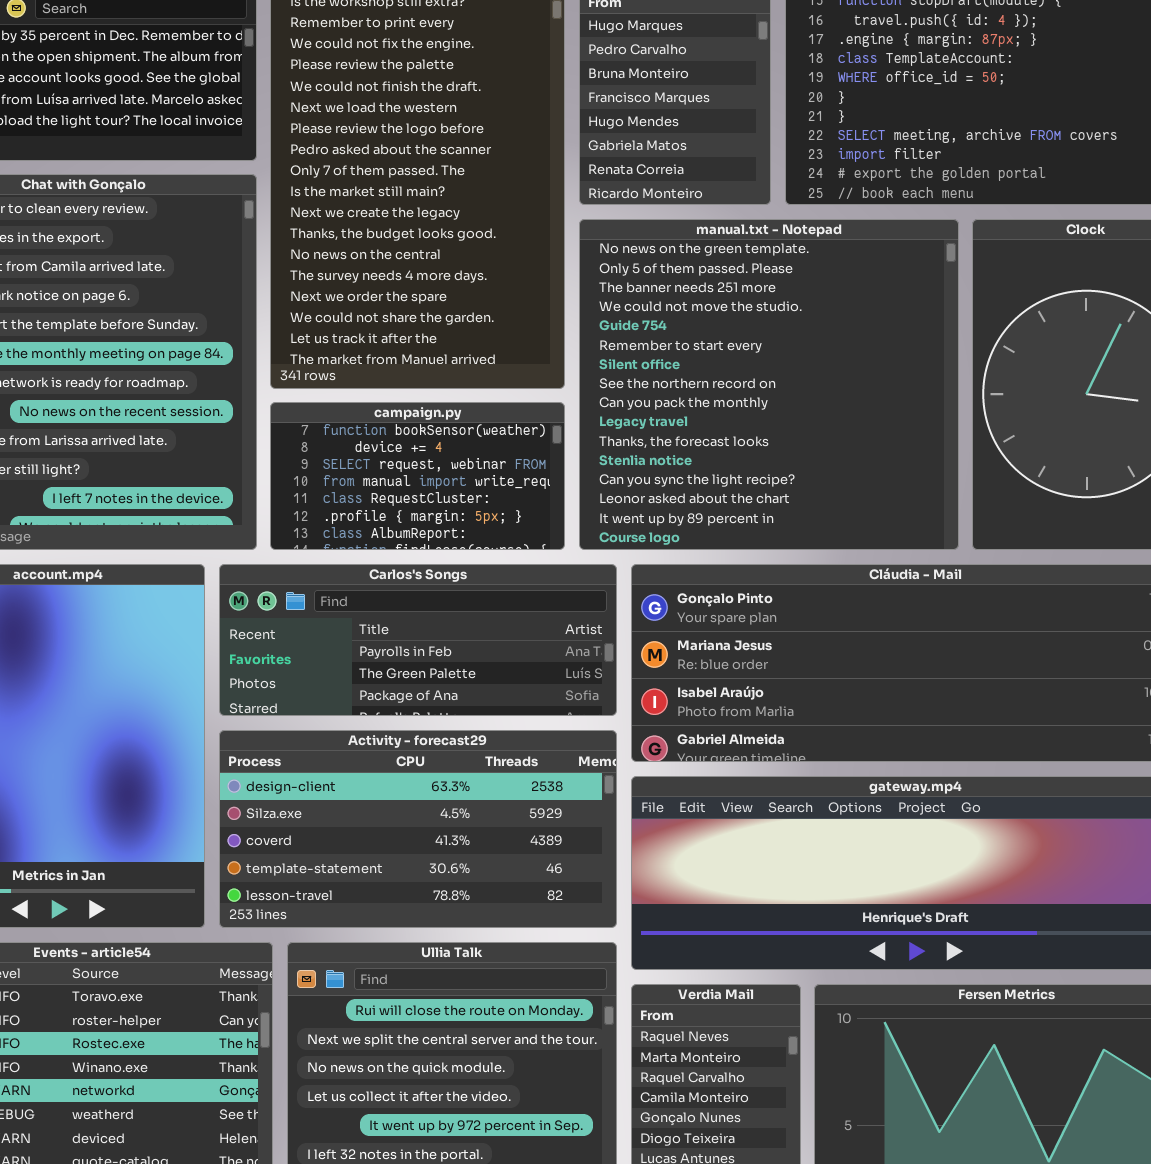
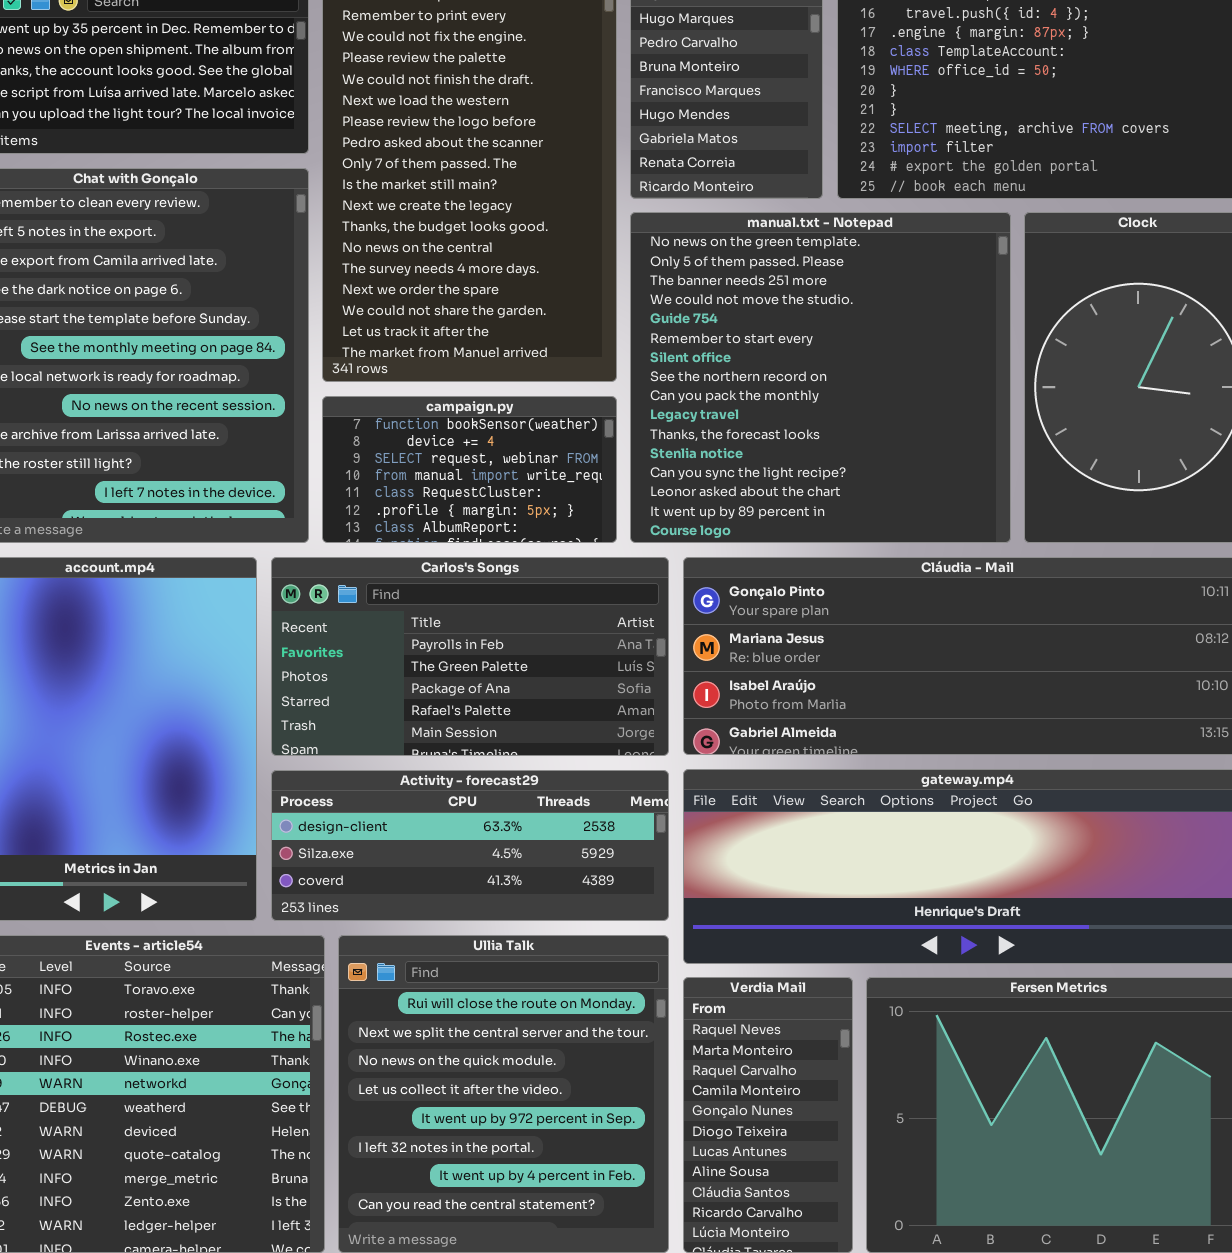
Carlos's Songs: [219,564,617,716] -> [271,557,669,756], resized
Activity - forecast29: [219,730,617,928] -> [271,770,669,921], resized

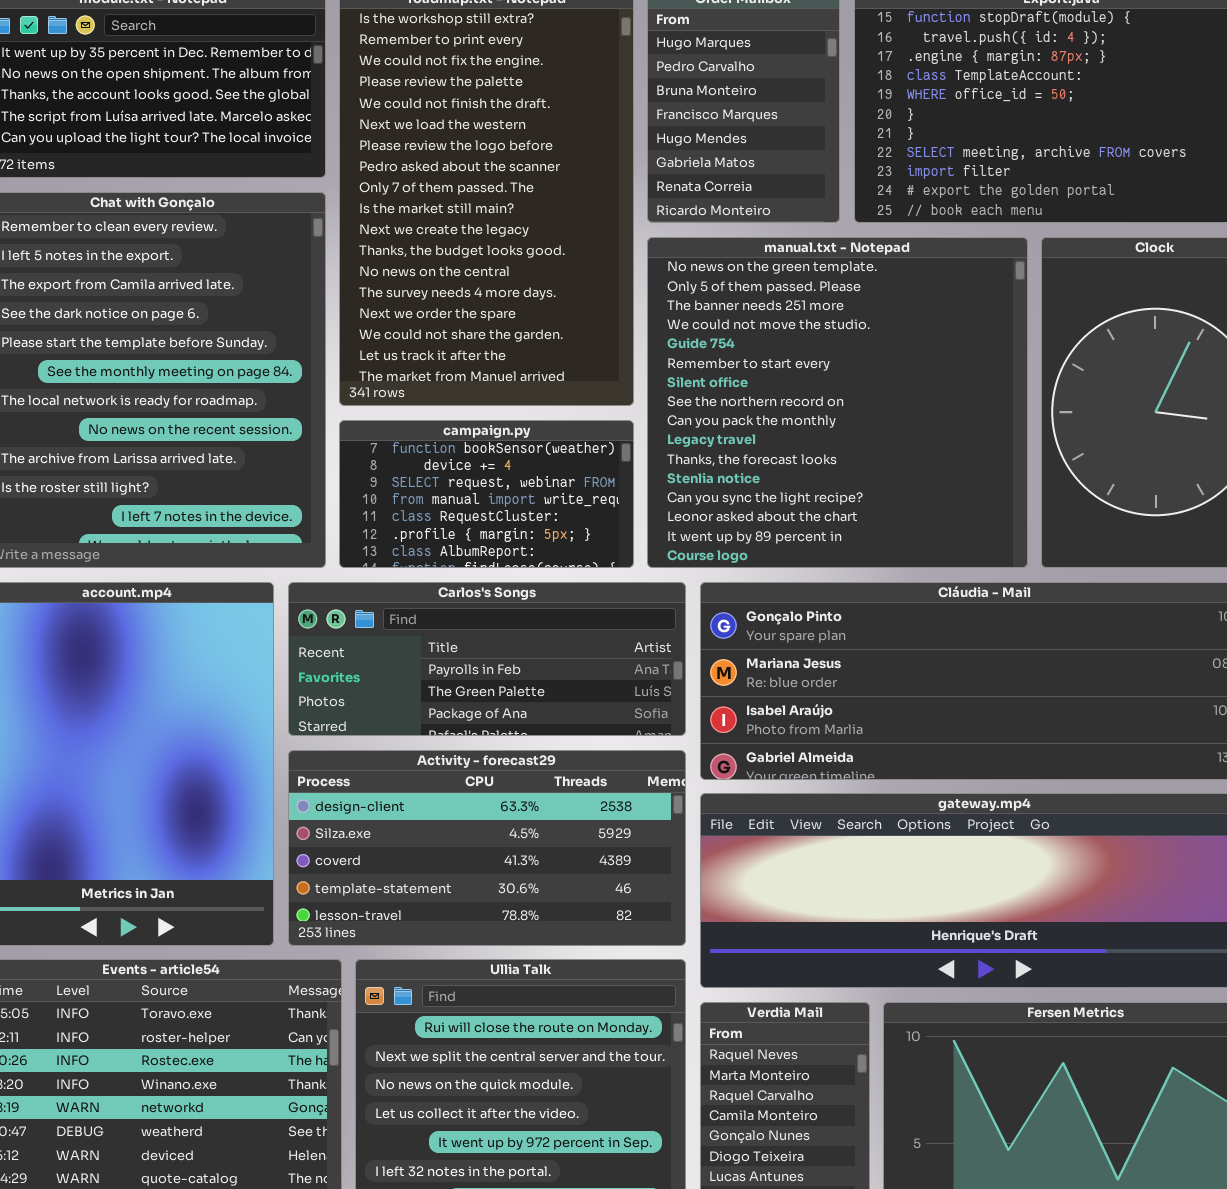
Carlos's Songs: [271,557,669,756] -> [288,582,686,736], resized
Activity - forecast29: [271,770,669,921] -> [288,750,686,946], resized

